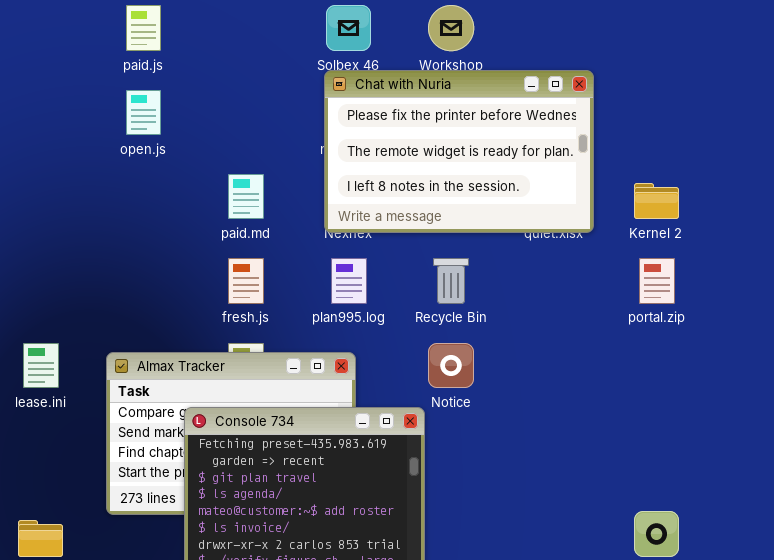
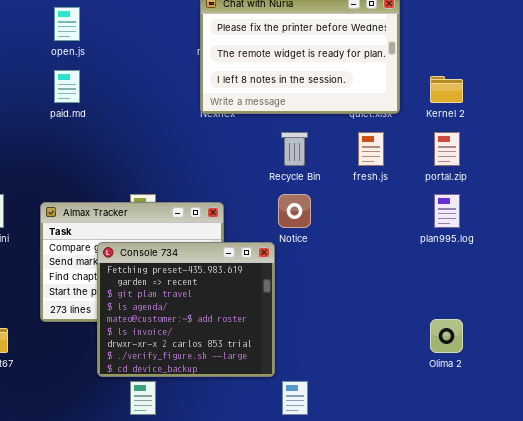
paid.md: [228,174,264,219] -> [54,70,80,103], moved
fresh.js: [228,258,264,304] -> [358,132,384,166], moved
plan995.log: [331,258,367,304] -> [434,194,460,228], moved

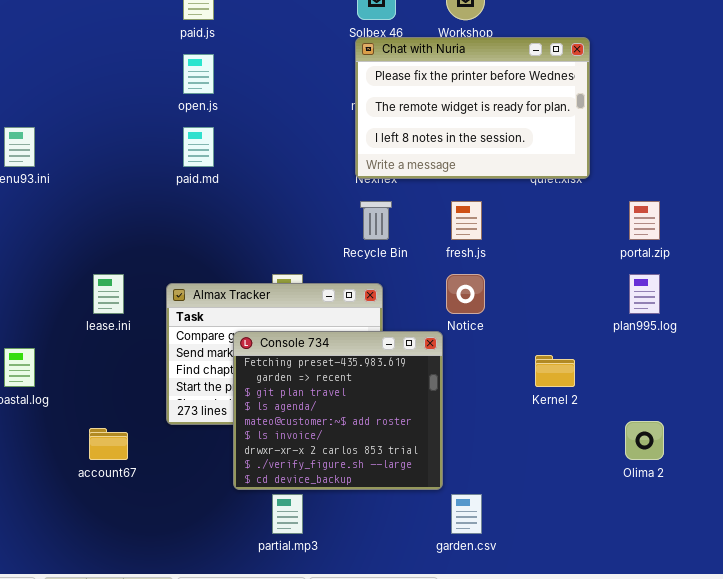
Kernel 2: [430,76,463,103] -> [535,355,575,387], moved
Recycle Bin: [281,132,308,166] -> [360,201,392,240], moved
fresh.js: [358,132,384,166] -> [451,201,482,240], moved

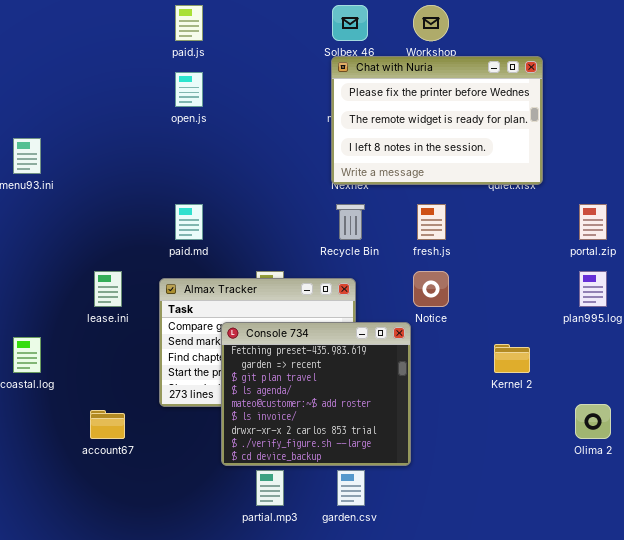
paid.md: [183,127,214,167] -> [175,204,203,240], moved
garden.csv: [451,494,482,534] -> [337,470,365,506], moved

